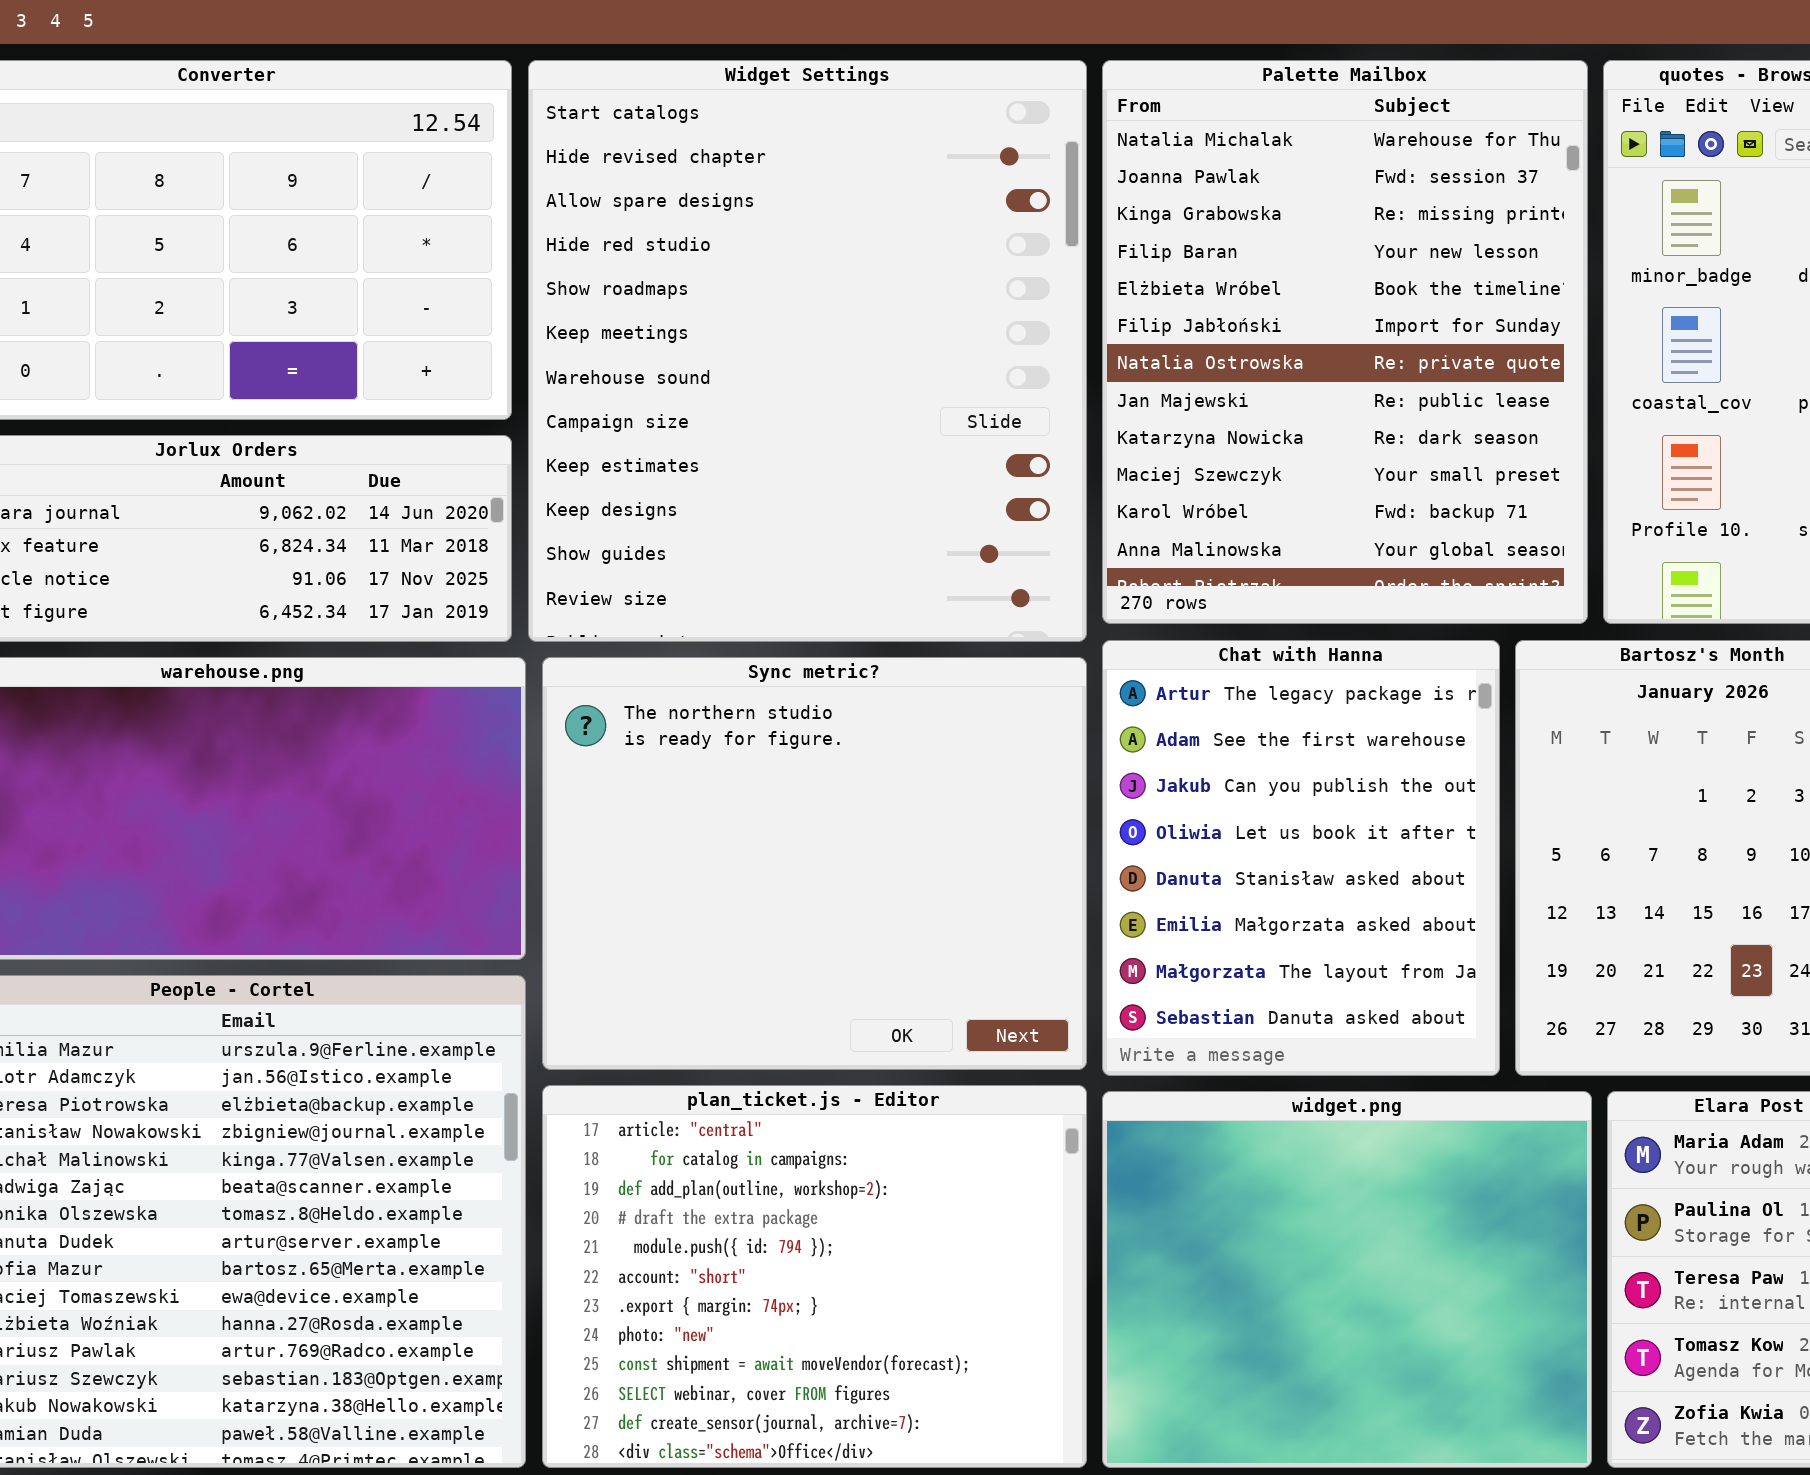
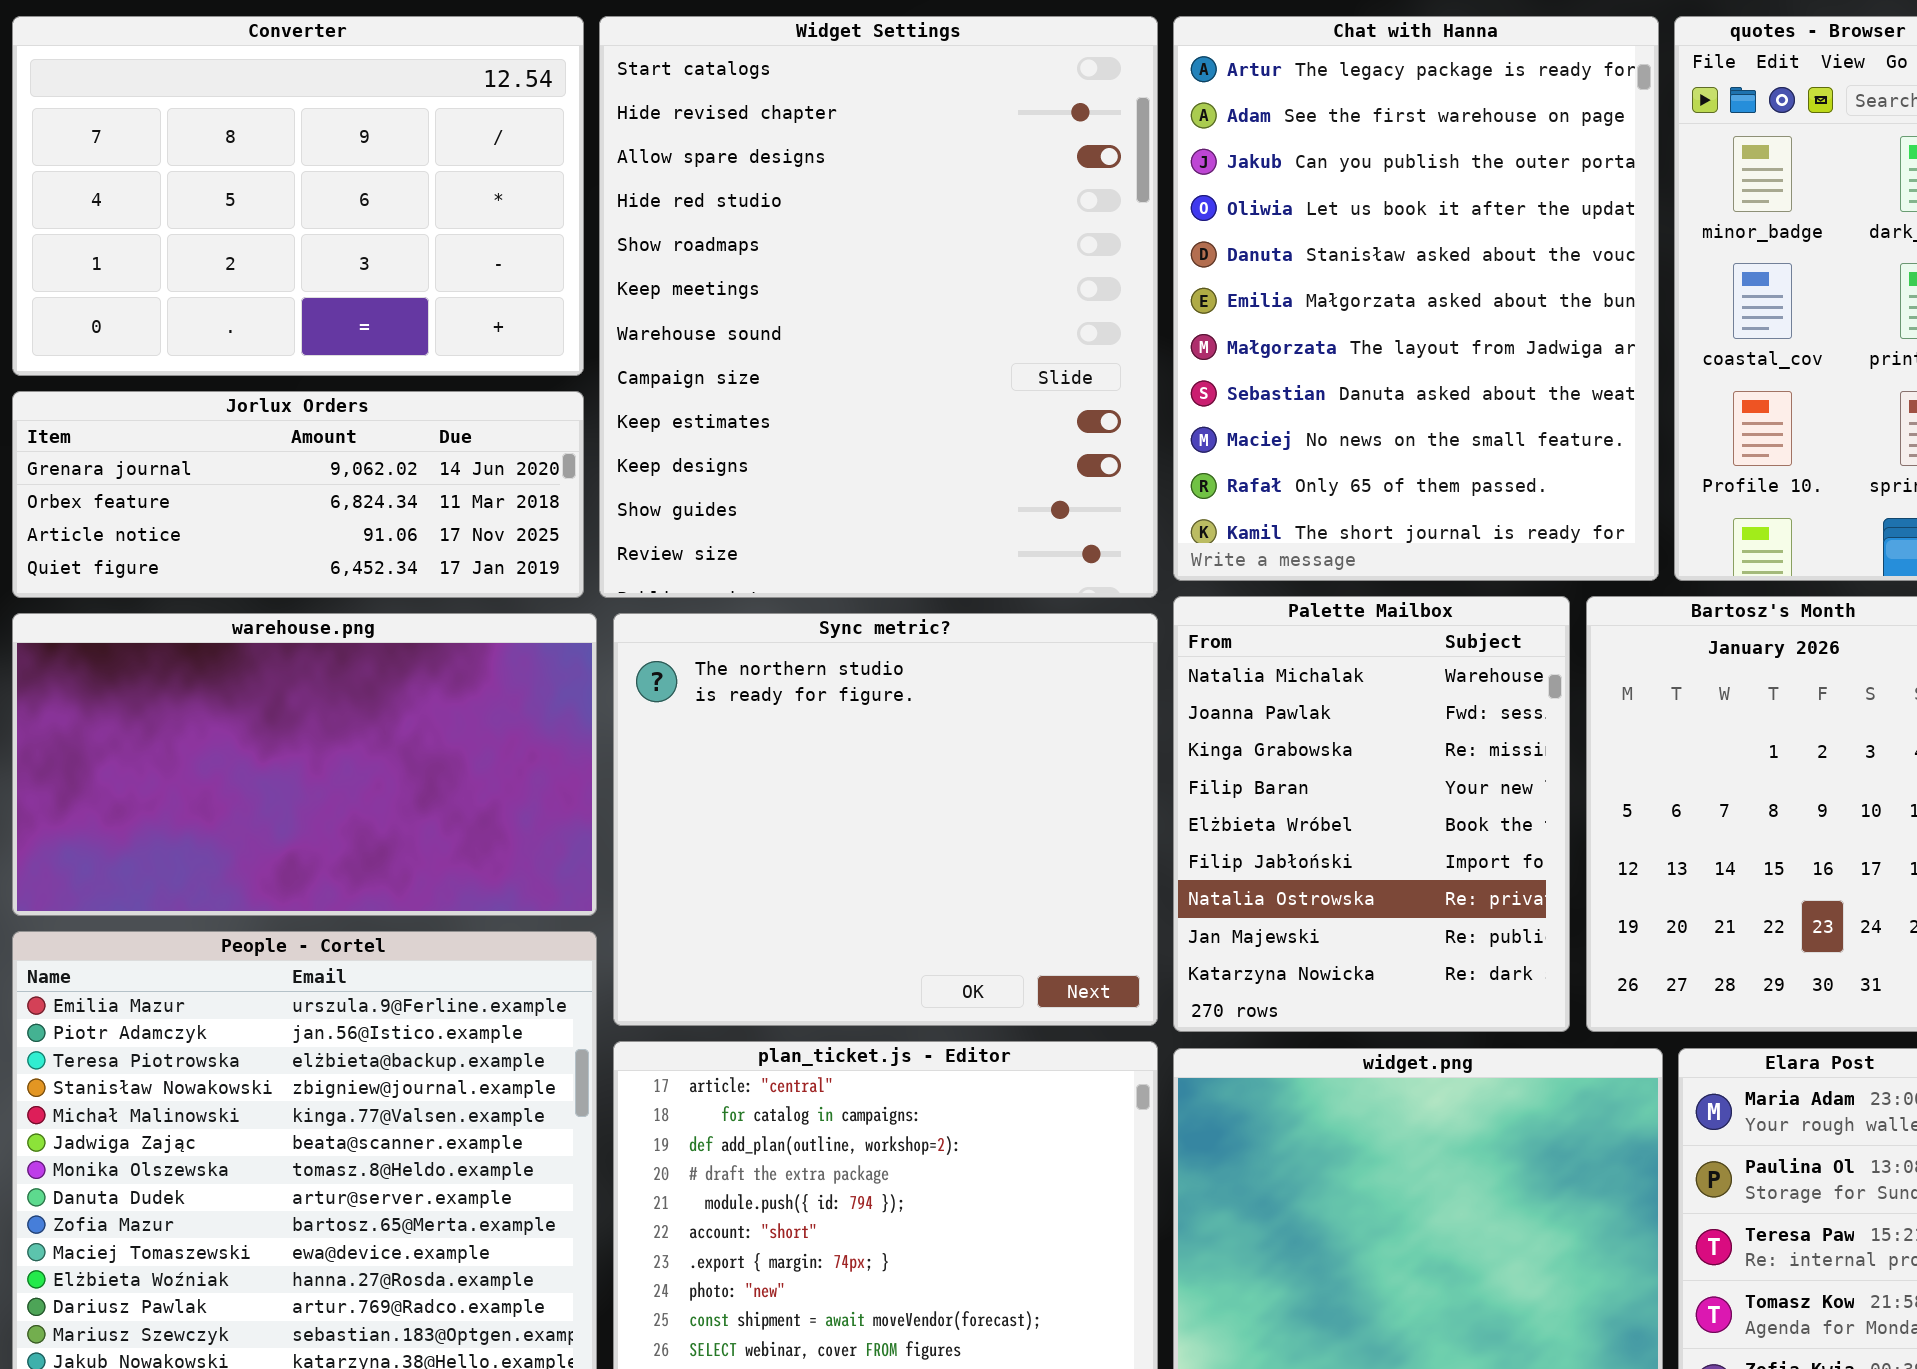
Palette Mailbox: [1102,60,1588,624] -> [1173,596,1570,1032], moved, resized
Chat with Hanna: [1102,640,1500,1076] -> [1173,16,1659,581], moved, resized

